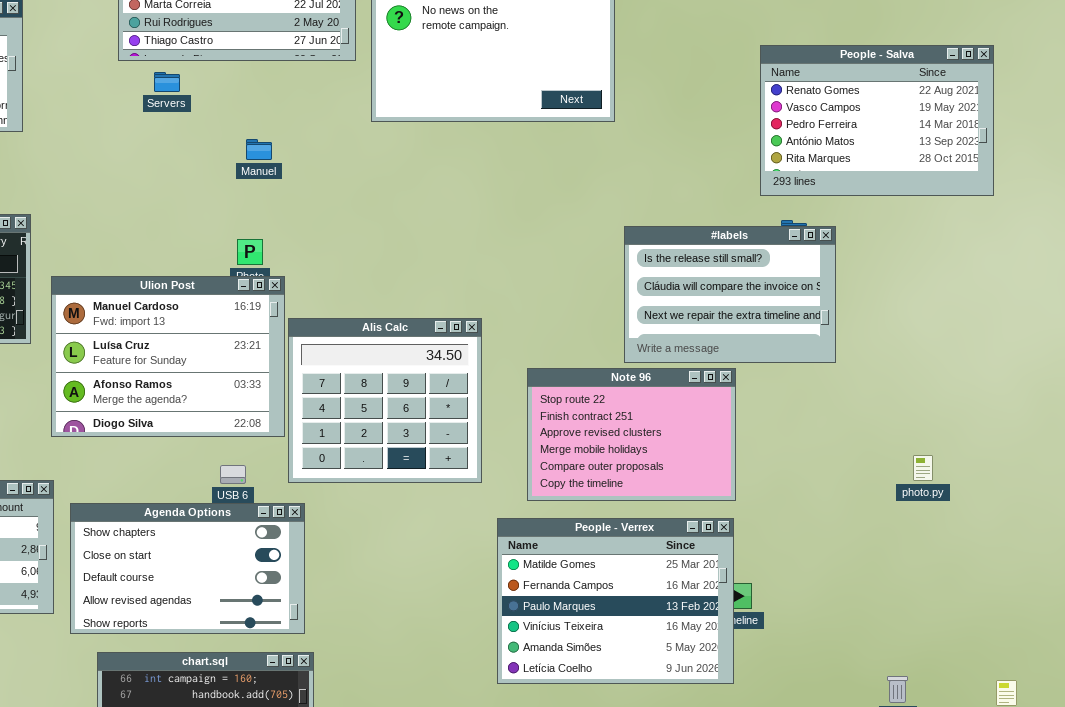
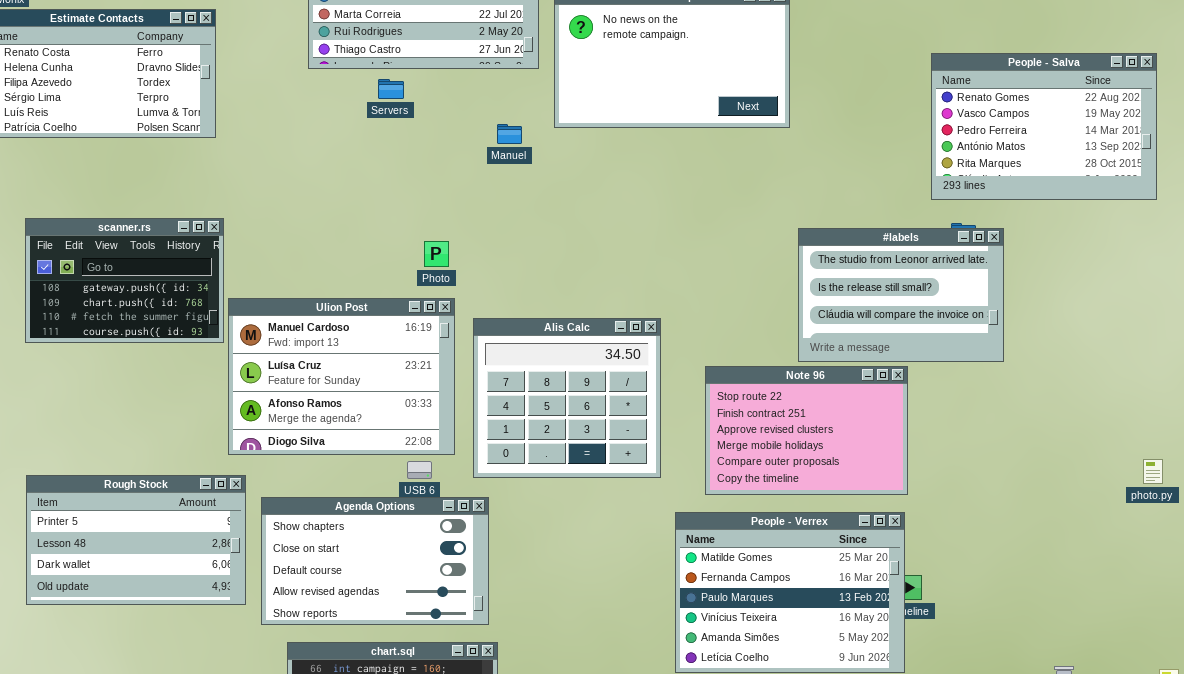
Servers: [154,72,180,92] -> [378,79,404,99], moved
Manuel: [246,139,272,160] -> [497,124,522,144], moved
#labels: [624,226,836,363] -> [798,228,1004,362], scrolled up 1 row
Ulion Post: [51,276,285,437] -> [228,298,455,455], moved
photo.py: [913,455,933,481] -> [1143,459,1163,484], moved

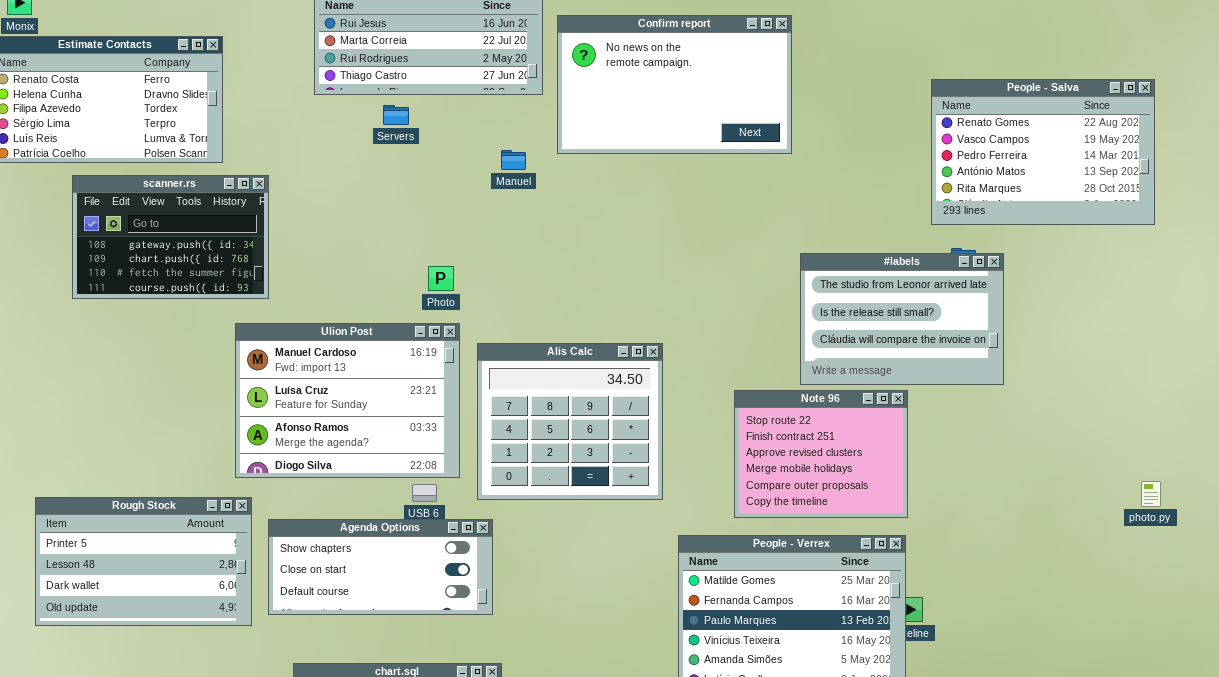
scanner.rs: [25,218,224,343] -> [72,175,269,299], moved
Note 96: [705,366,908,495] -> [734,390,908,518], resized
Agenda Options: [261,497,489,625] -> [268,519,493,615], resized

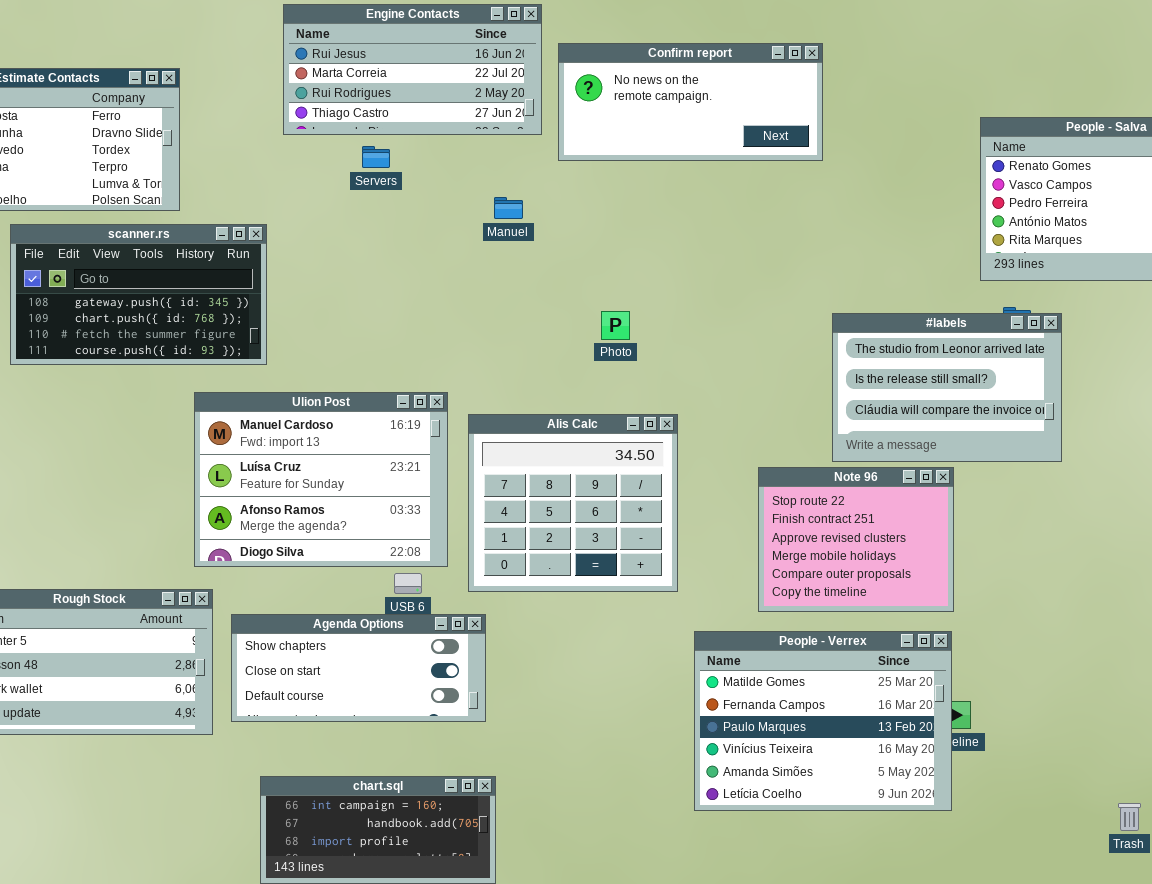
Confirm report: [557,15,792,154] -> [558,43,823,161], resized
scanner.rs: [72,175,269,299] -> [10,224,267,365], resized
Photo: [428,266,454,291] -> [601,311,630,340], moved

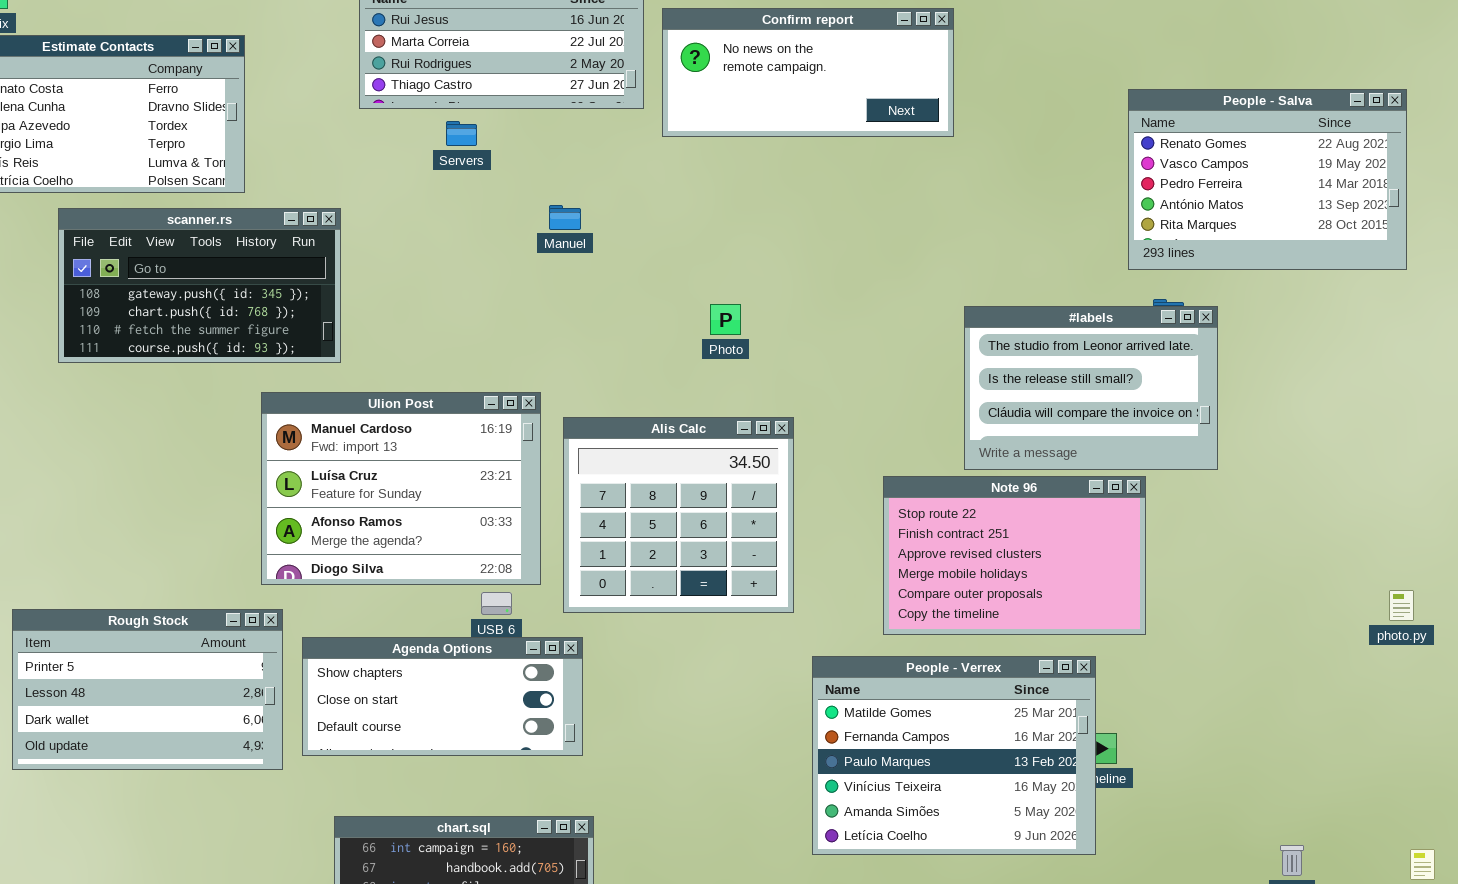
Manuel: [494,197,523,219] -> [549,205,581,230], moved
Note 96: [758,467,954,612] -> [883,476,1146,635], resized

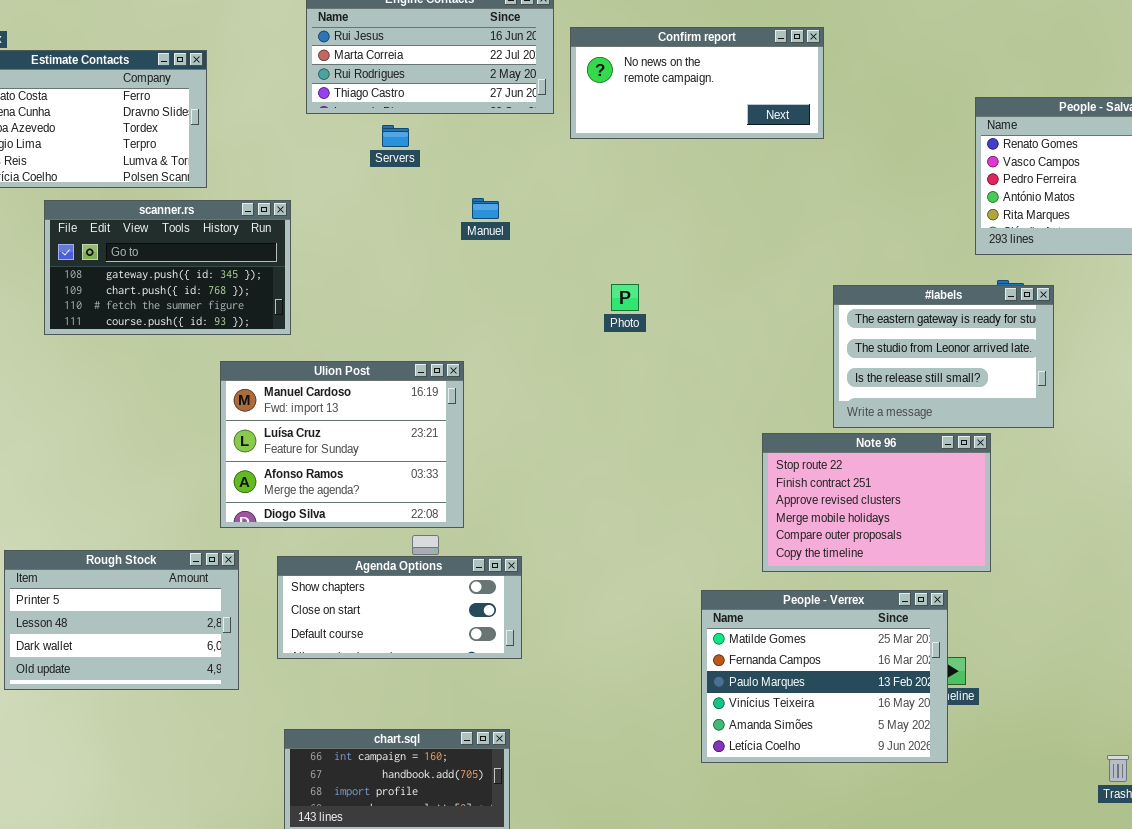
#labels: [964,306,1218,470] -> [833,285,1054,428], scrolled up 1 row
Alis Calc: [563,417,794,613] -> none, closed
Agenda Options: [302,637,583,756] -> [277,556,522,659], moved

